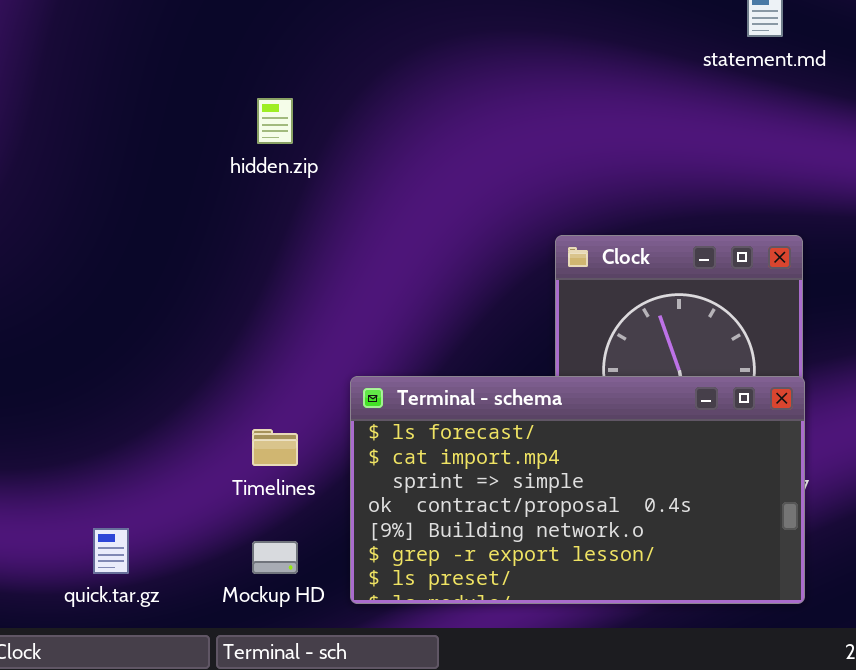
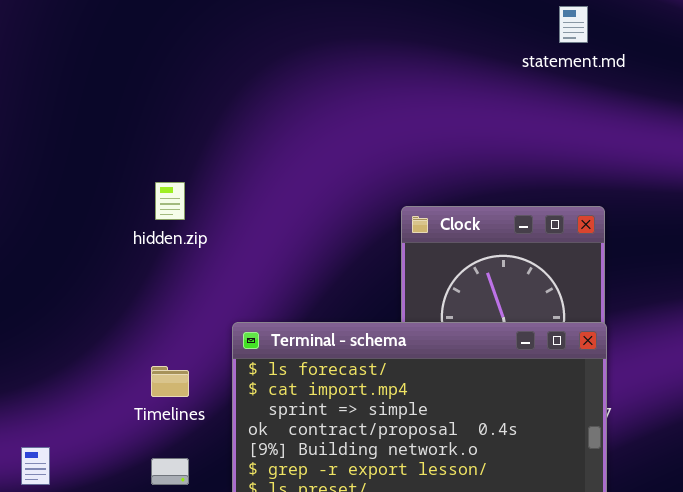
hidden.zip: [257,98,293,144] -> [155,182,185,220], moved

